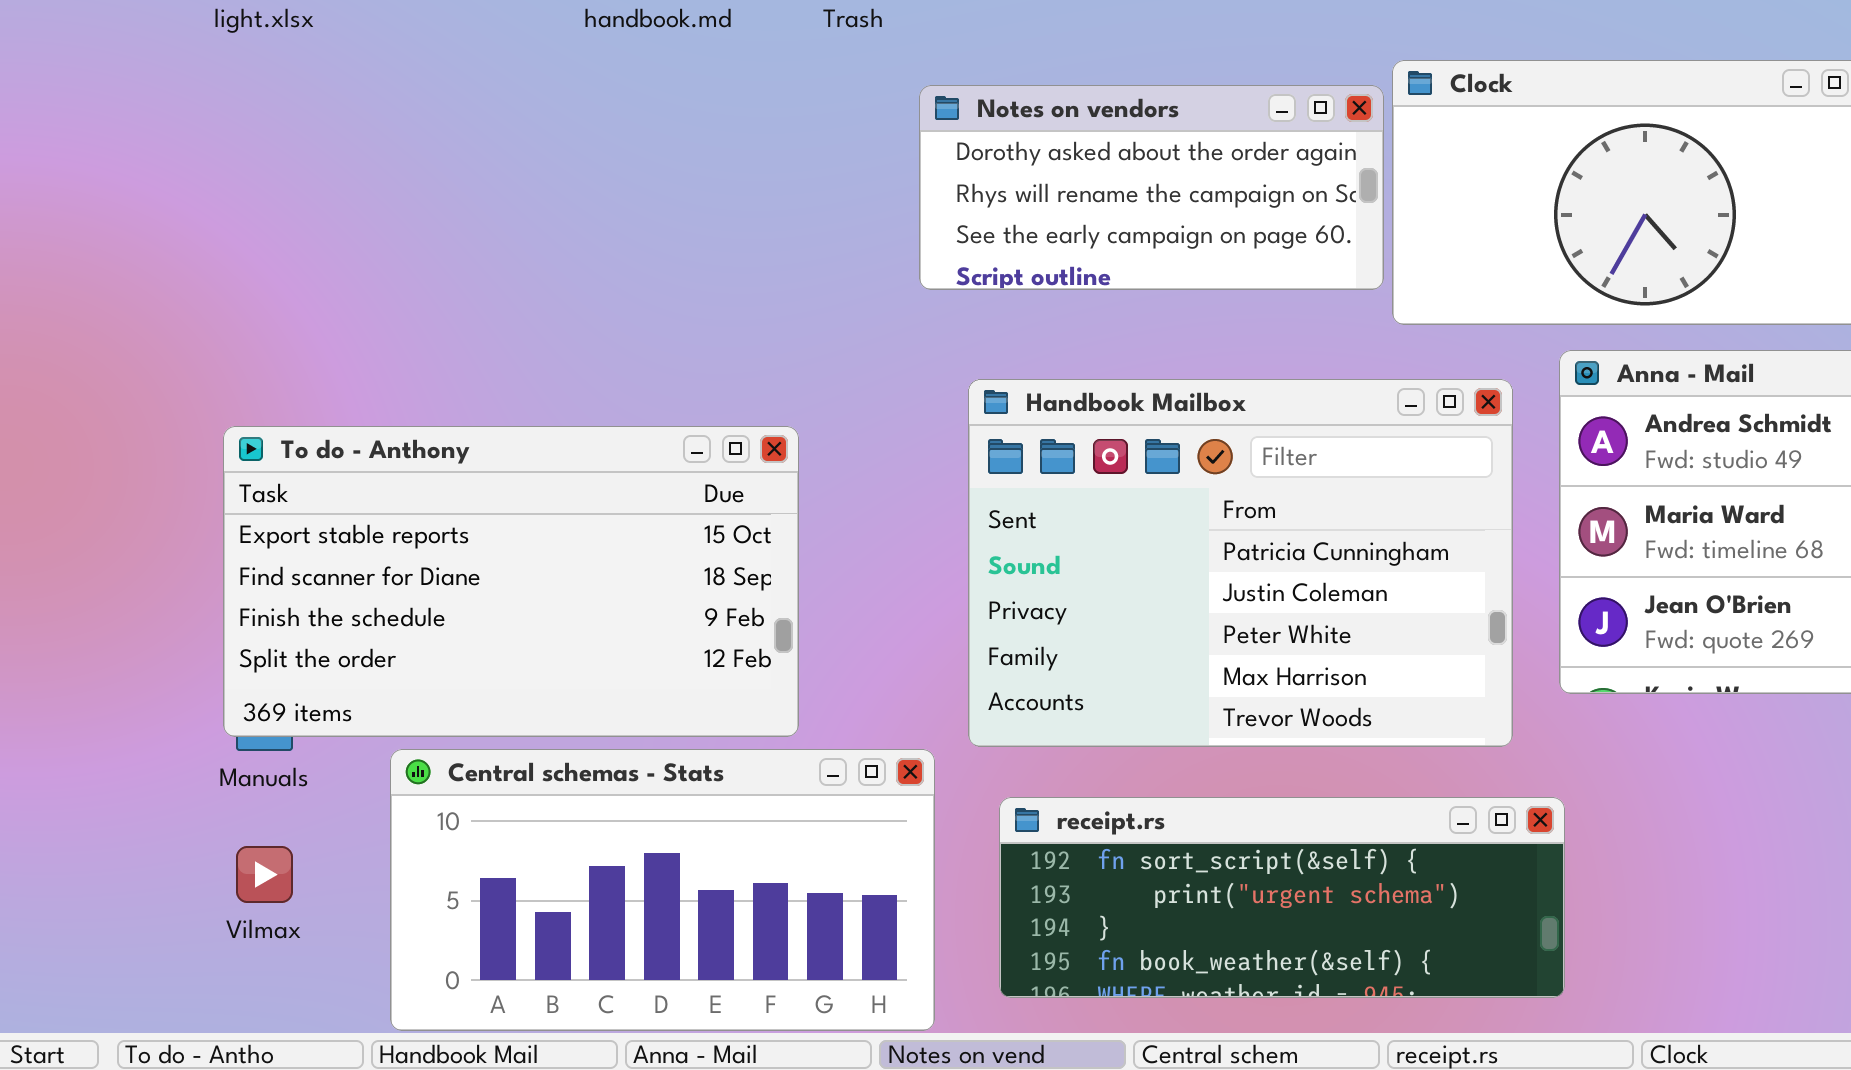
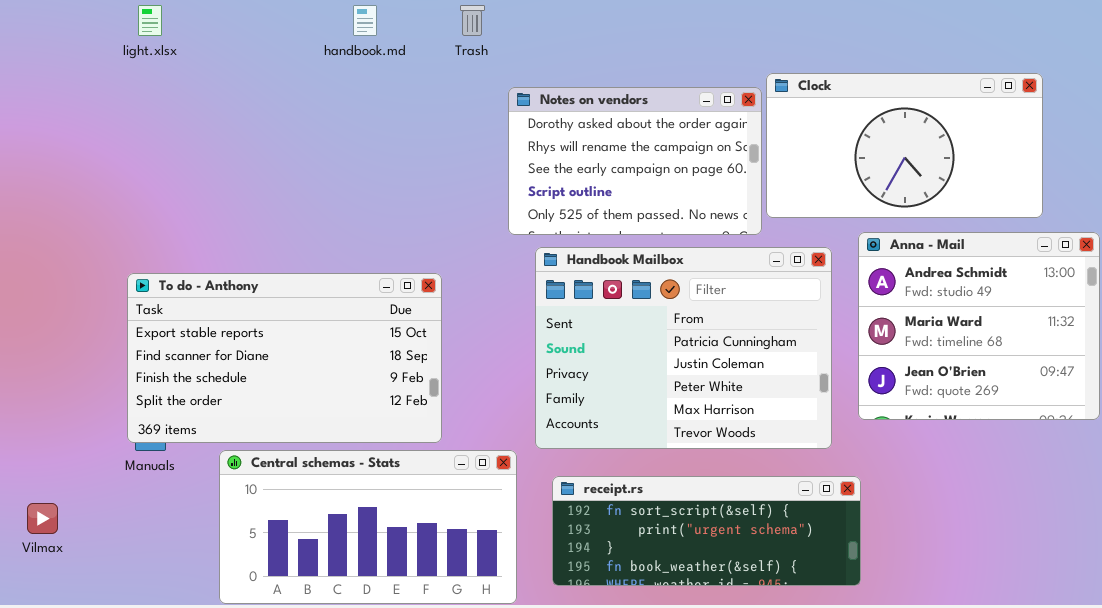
Notes on vendors: [919,85,1384,290] -> [508,87,762,235], resized
Vilmax: [236,846,293,903] -> [27,503,58,534], moved

